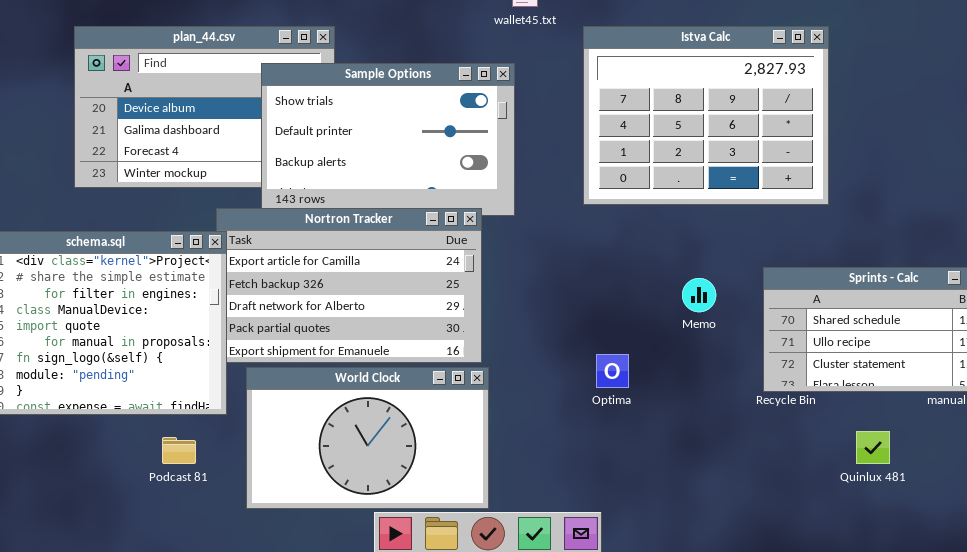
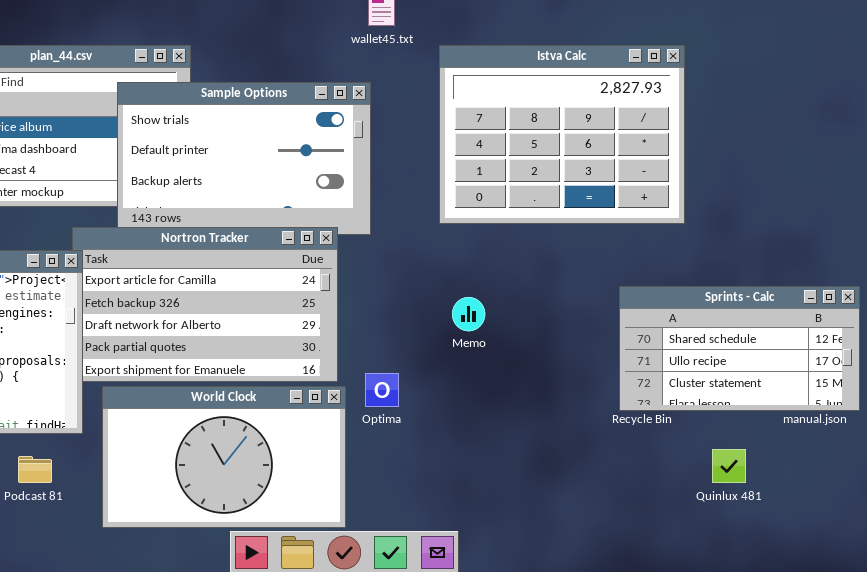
Memo: [682,278,716,312] -> [452,297,485,331], moved
Optima: [596,354,629,388] -> [365,373,399,407], moved

